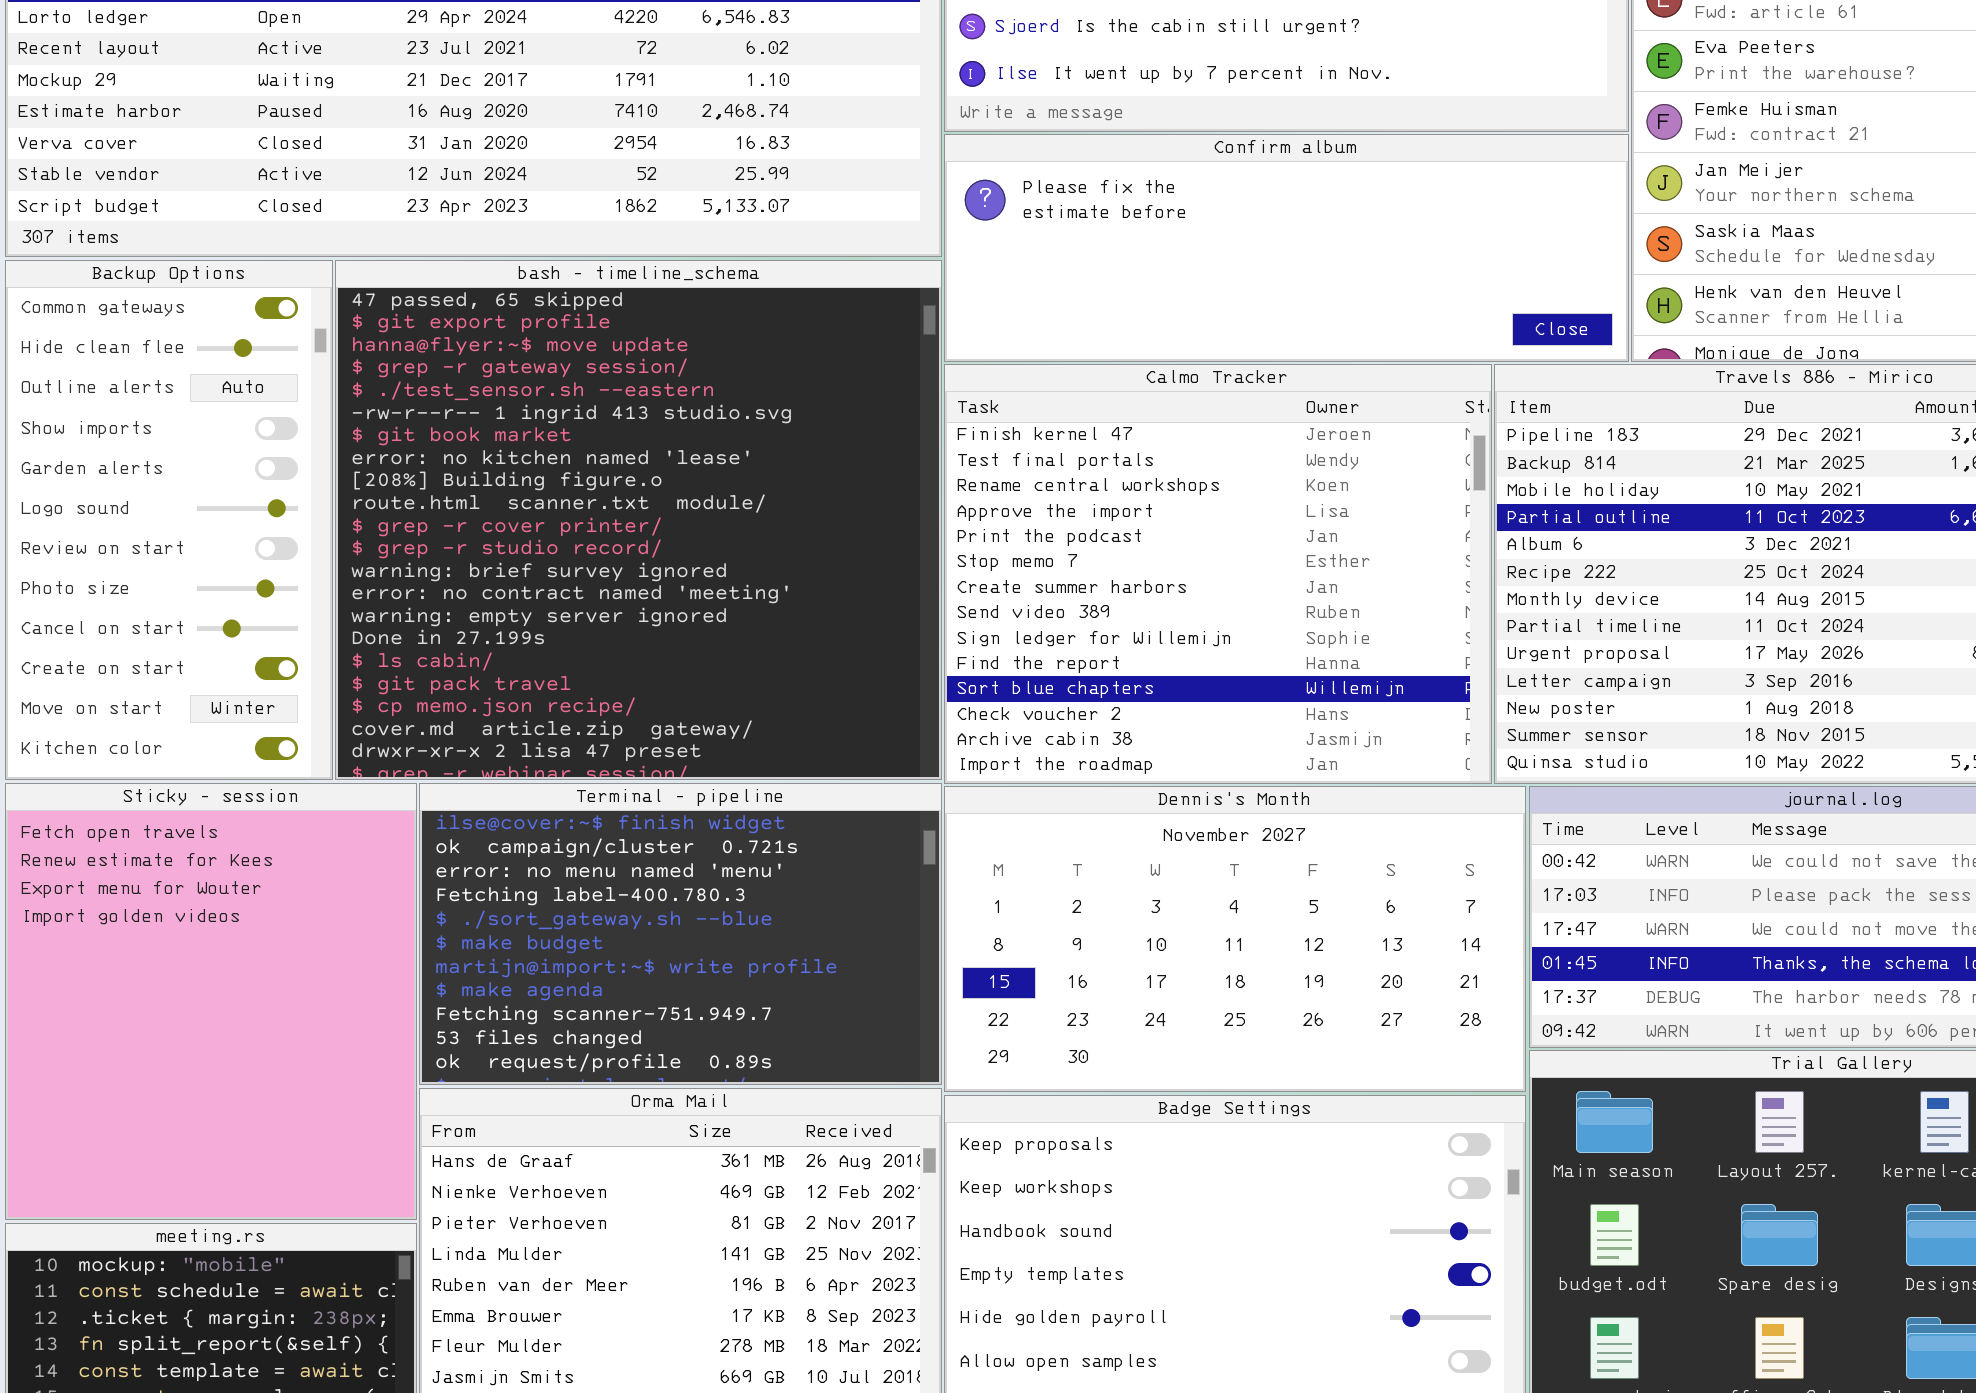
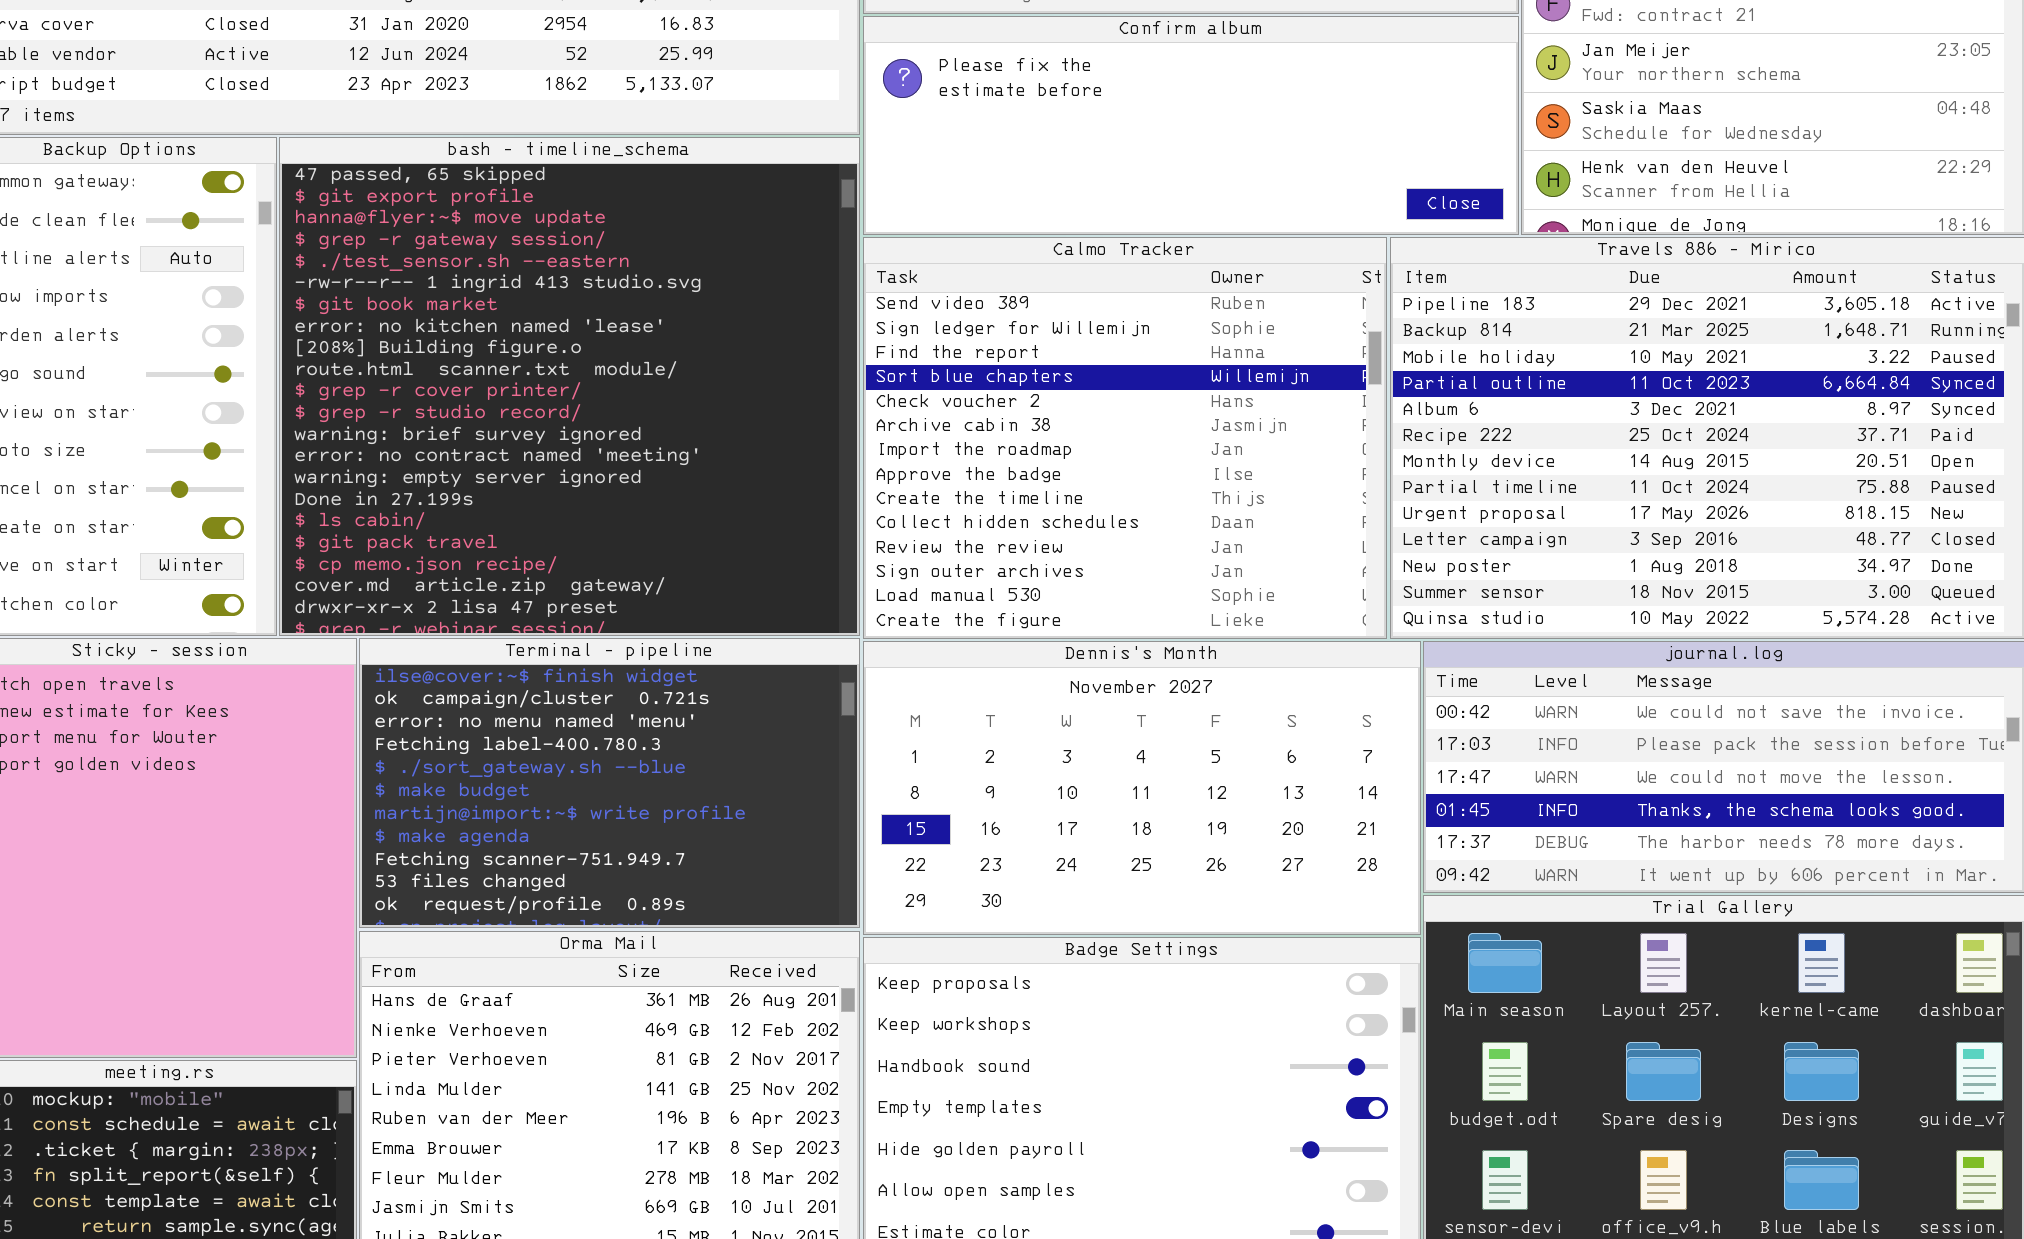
Calmo Tracker: [944,364,1492,784] -> [863,237,1387,639], scrolled down 7 rows

